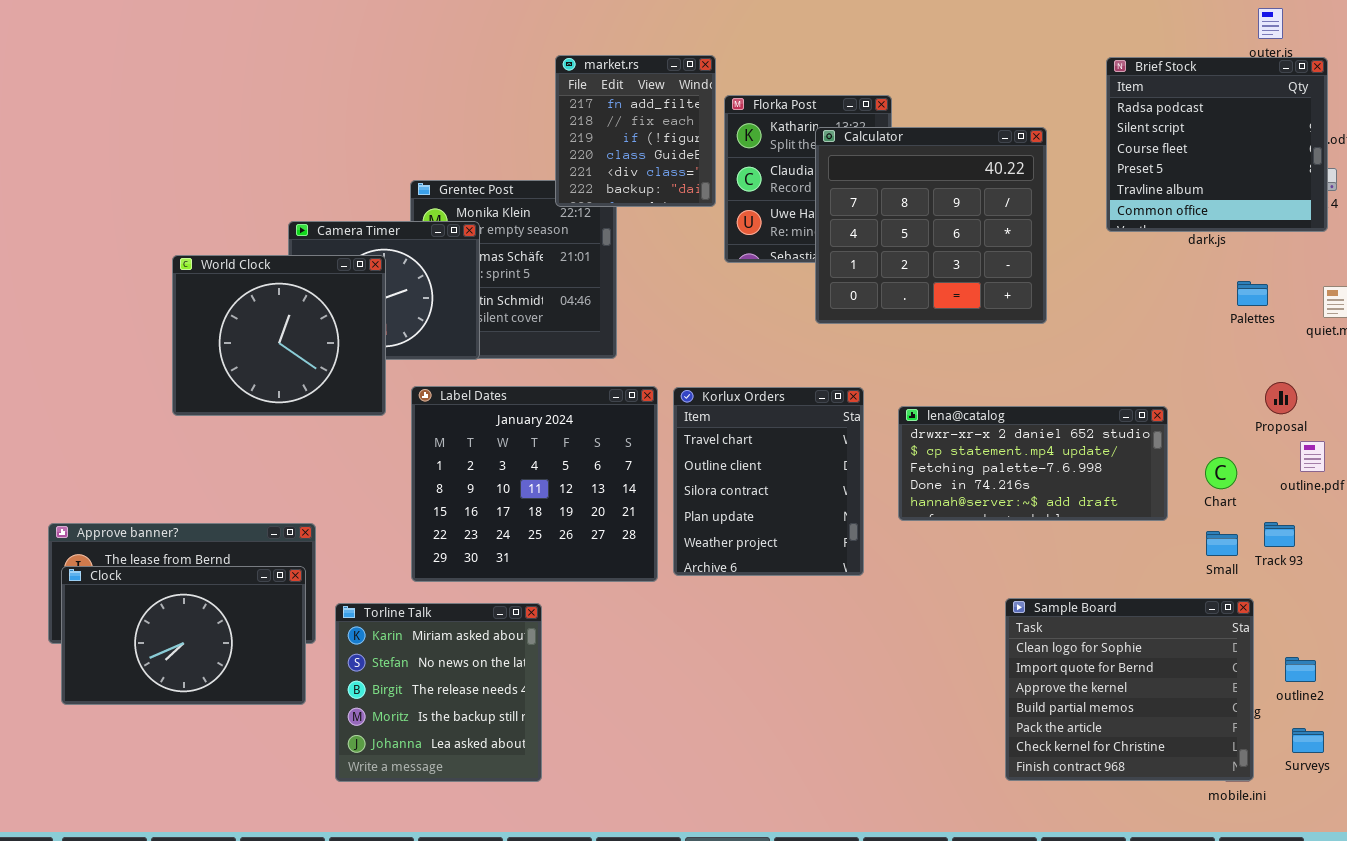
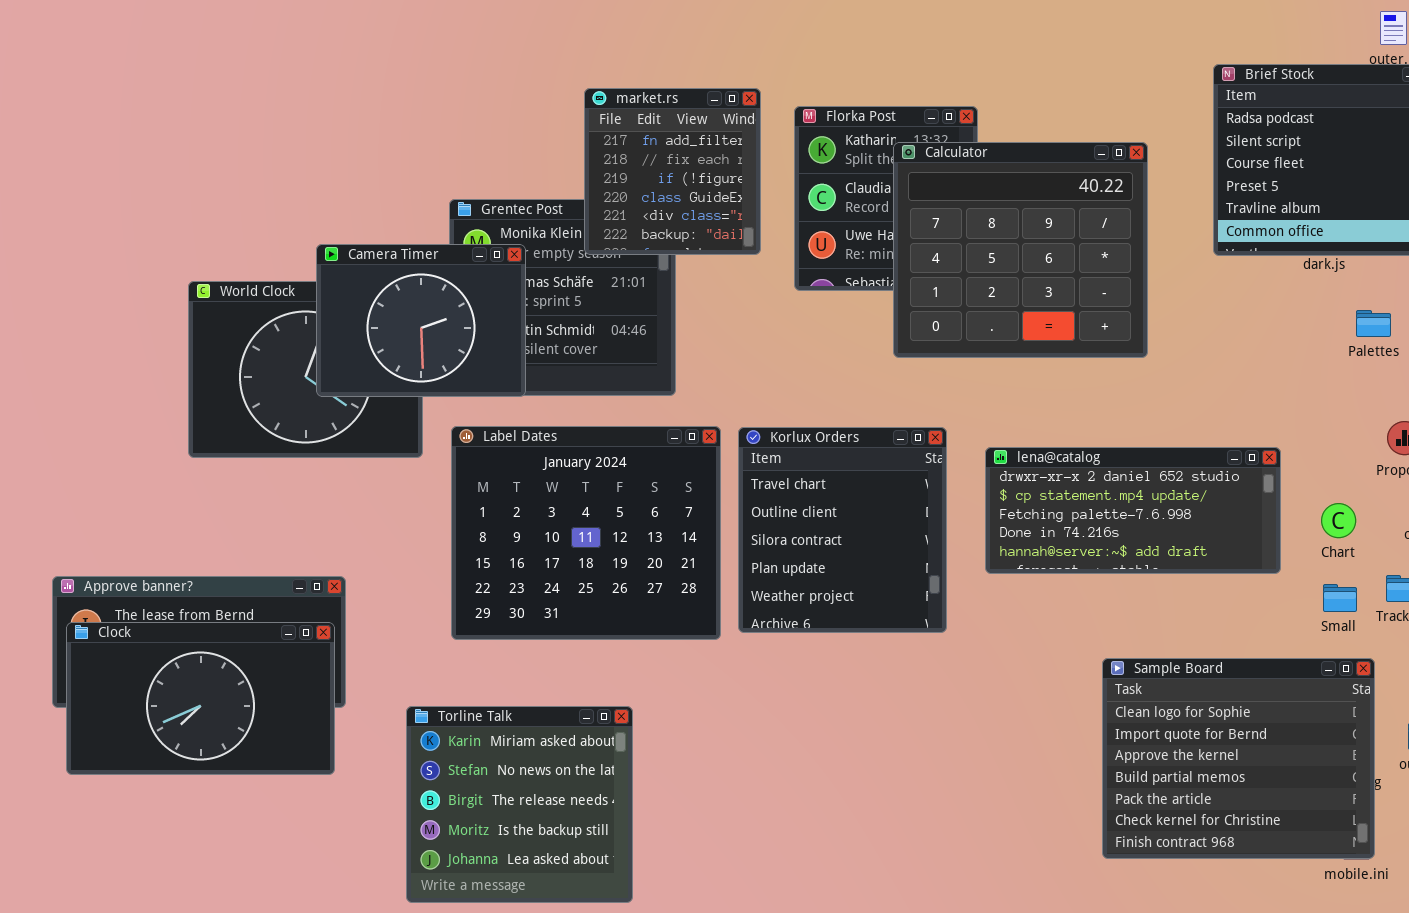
market.rs: [555,55,716,207] -> [584,88,761,255], moved
Camera Timer: [288,221,480,360] -> [316,244,526,397], raised
Torline Talk: [335,603,542,782] -> [406,706,633,903], moved

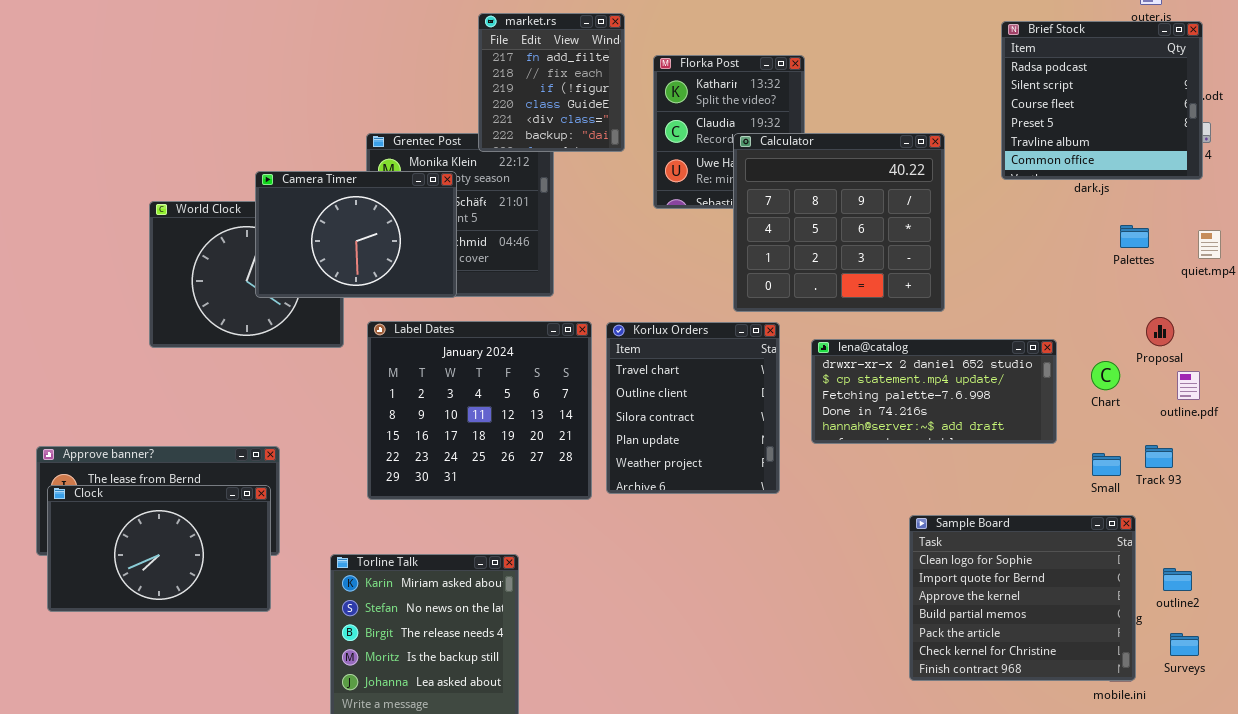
market.rs: [584,88,761,255] -> [478,13,625,152], moved
Calculator: [893,142,1148,358] -> [733,133,945,312], moved
Camera Timer: [316,244,526,397] -> [255,171,457,298], resized
Chart: [1321,503,1356,538] -> [1091,361,1120,390], moved

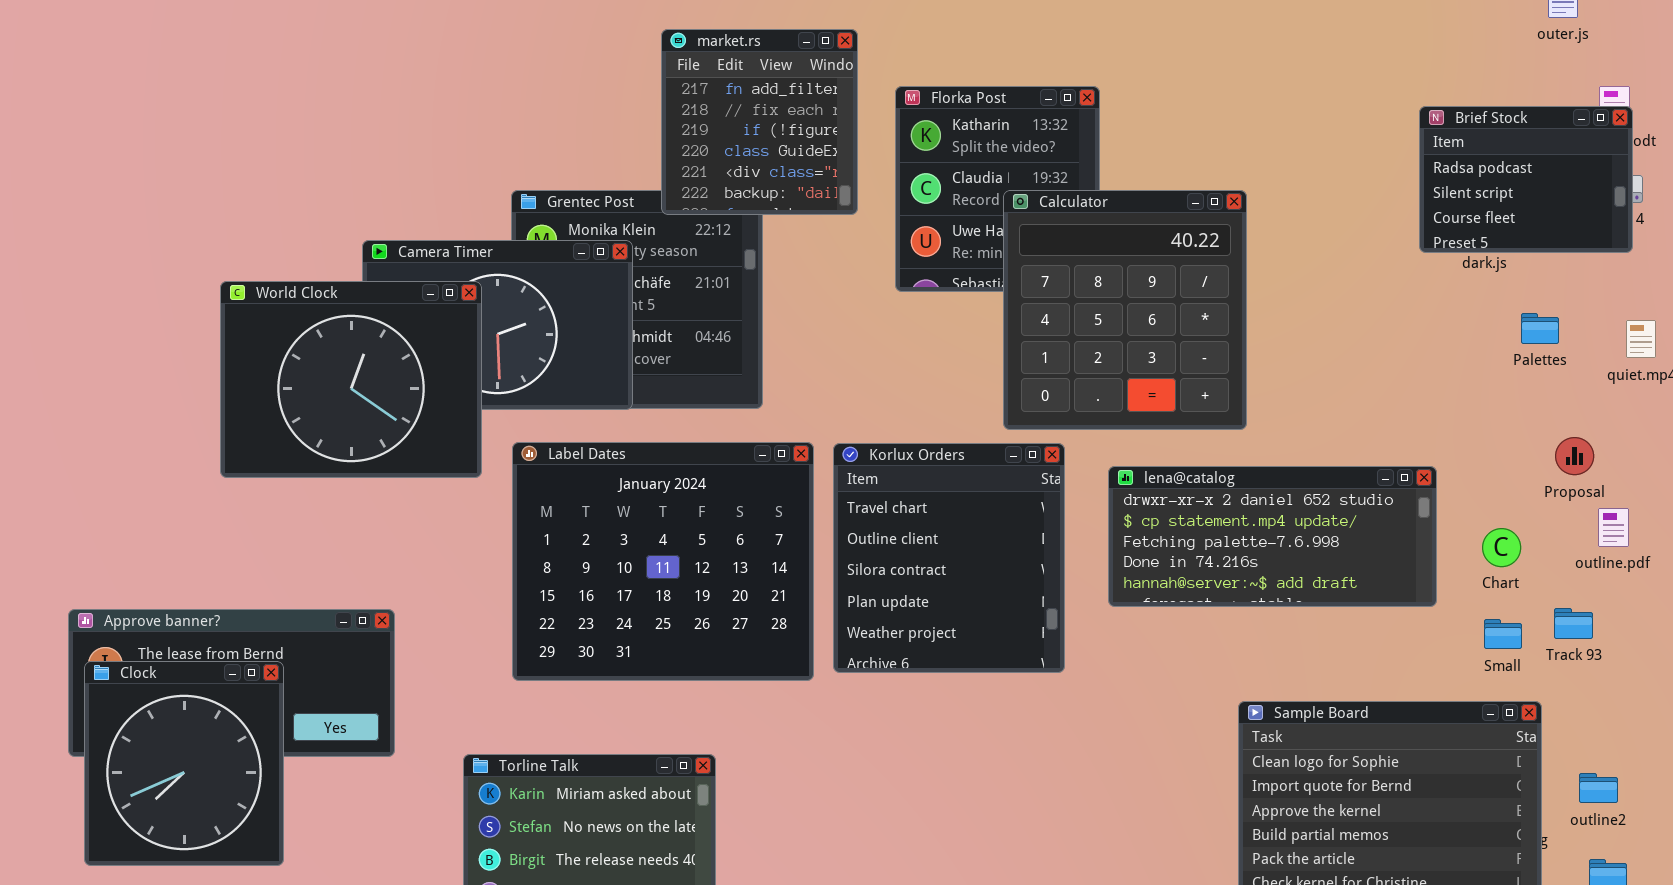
Brief Stock: [1001,21,1203,180] -> [1419,106,1633,253], resized
Calculator: [733,133,945,312] -> [1003,190,1247,430], resized
World Clock: [149,201,344,348] -> [220,281,482,478], raised
Chart: [1091,361,1120,390] -> [1482,528,1521,567], moved
Clock: [47,485,271,612] -> [84,661,284,866], resized

